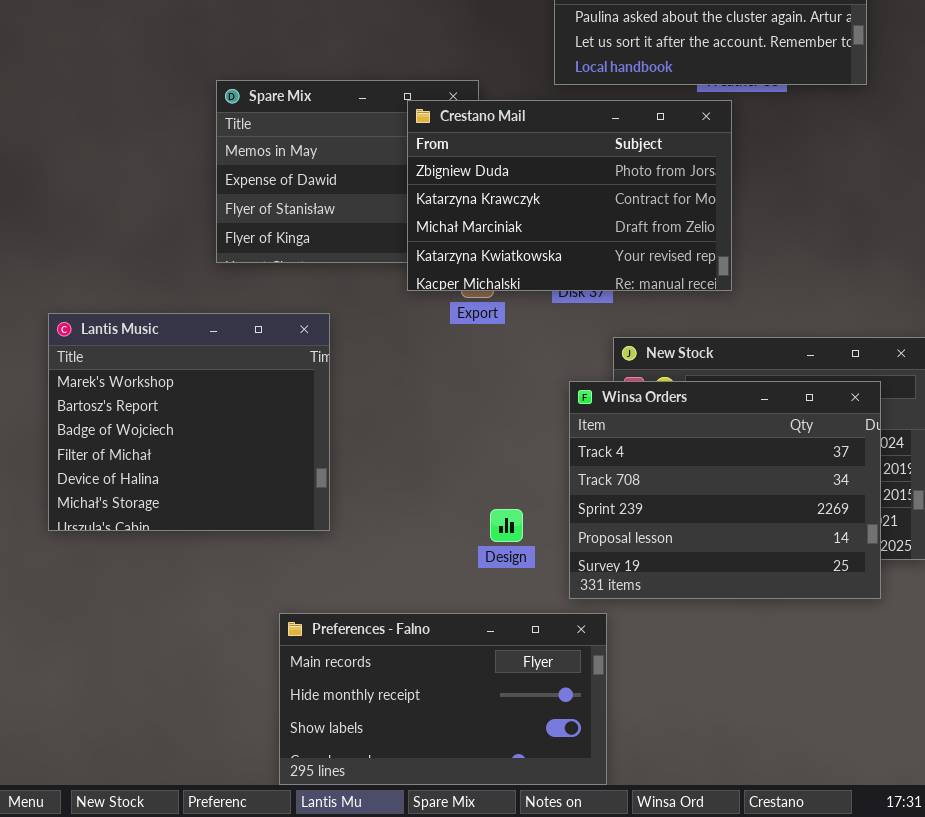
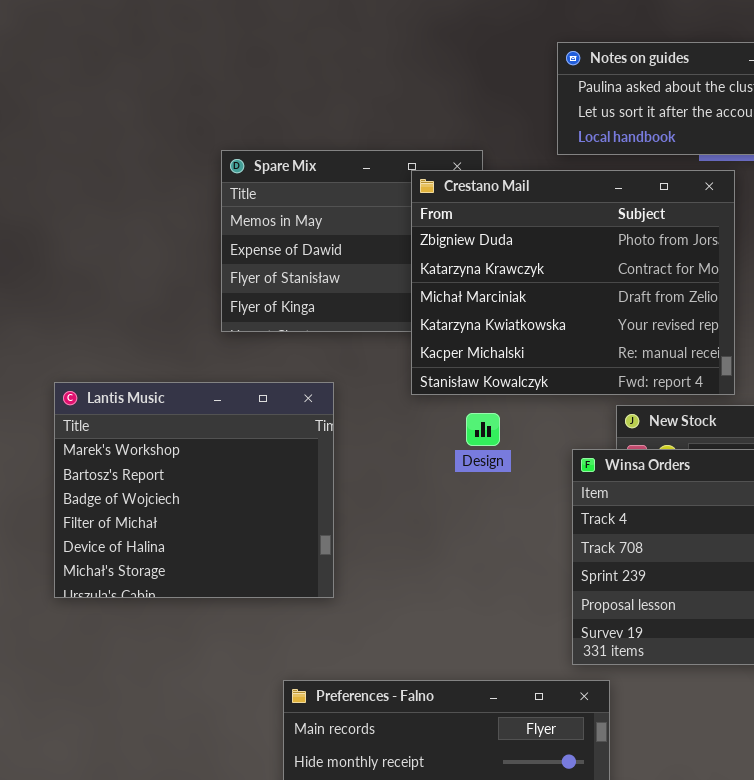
Crestano Mail: [407,100,732,291] -> [411,170,735,395], resized
Design: [490,509,523,542] -> [466,413,500,446], moved

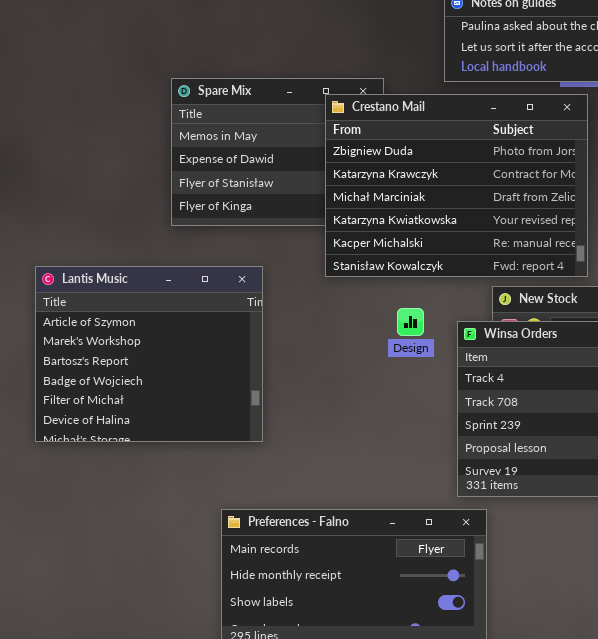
Lantis Music: [54,382,334,598] -> [35,266,263,442], scrolled up 1 row
Design: [466,413,500,446] -> [397,308,424,336], moved

